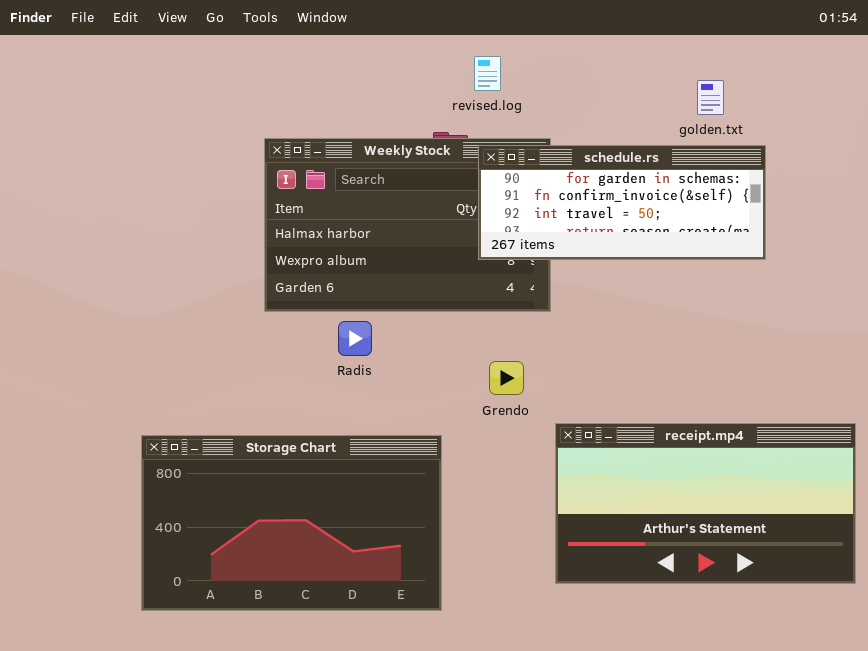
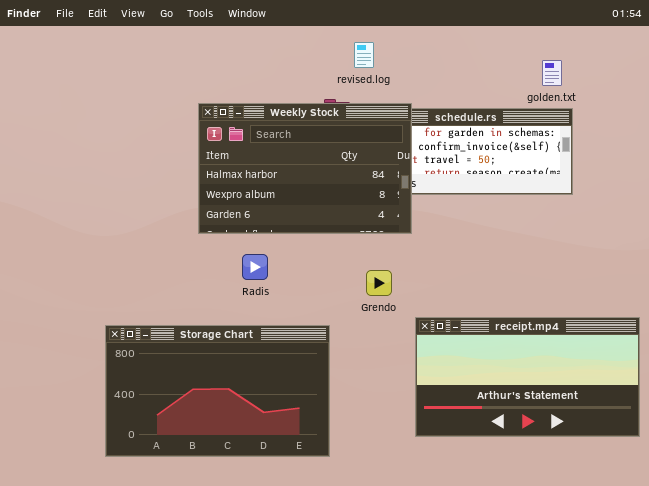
golden.txt: [697,80,724,115] -> [542,60,562,86], moved
Weekly Stock: [264,138,551,312] -> [198,103,412,234], raised
Radis: [338,321,372,356] -> [242,254,268,280], moved

